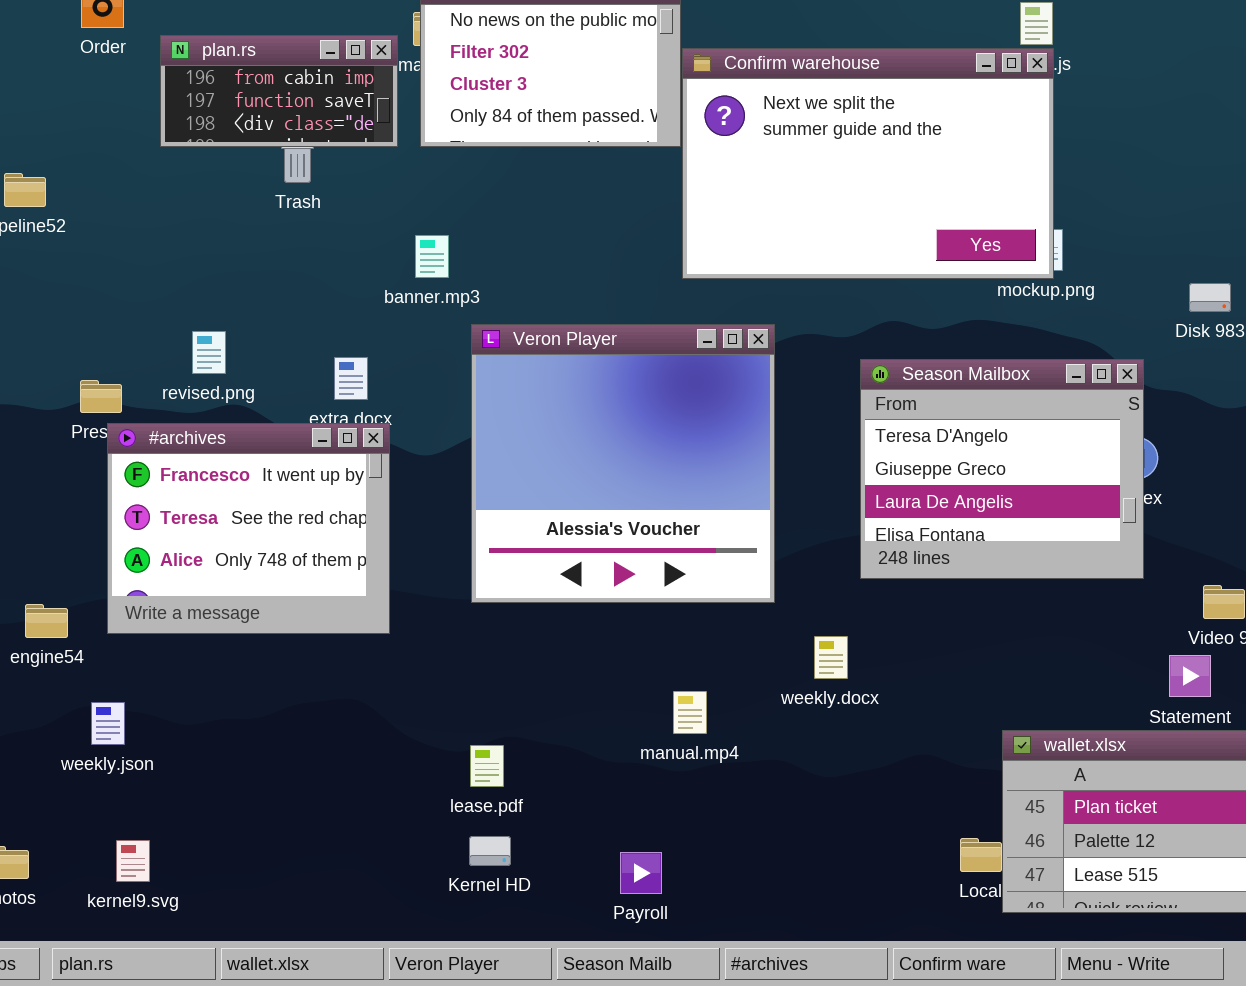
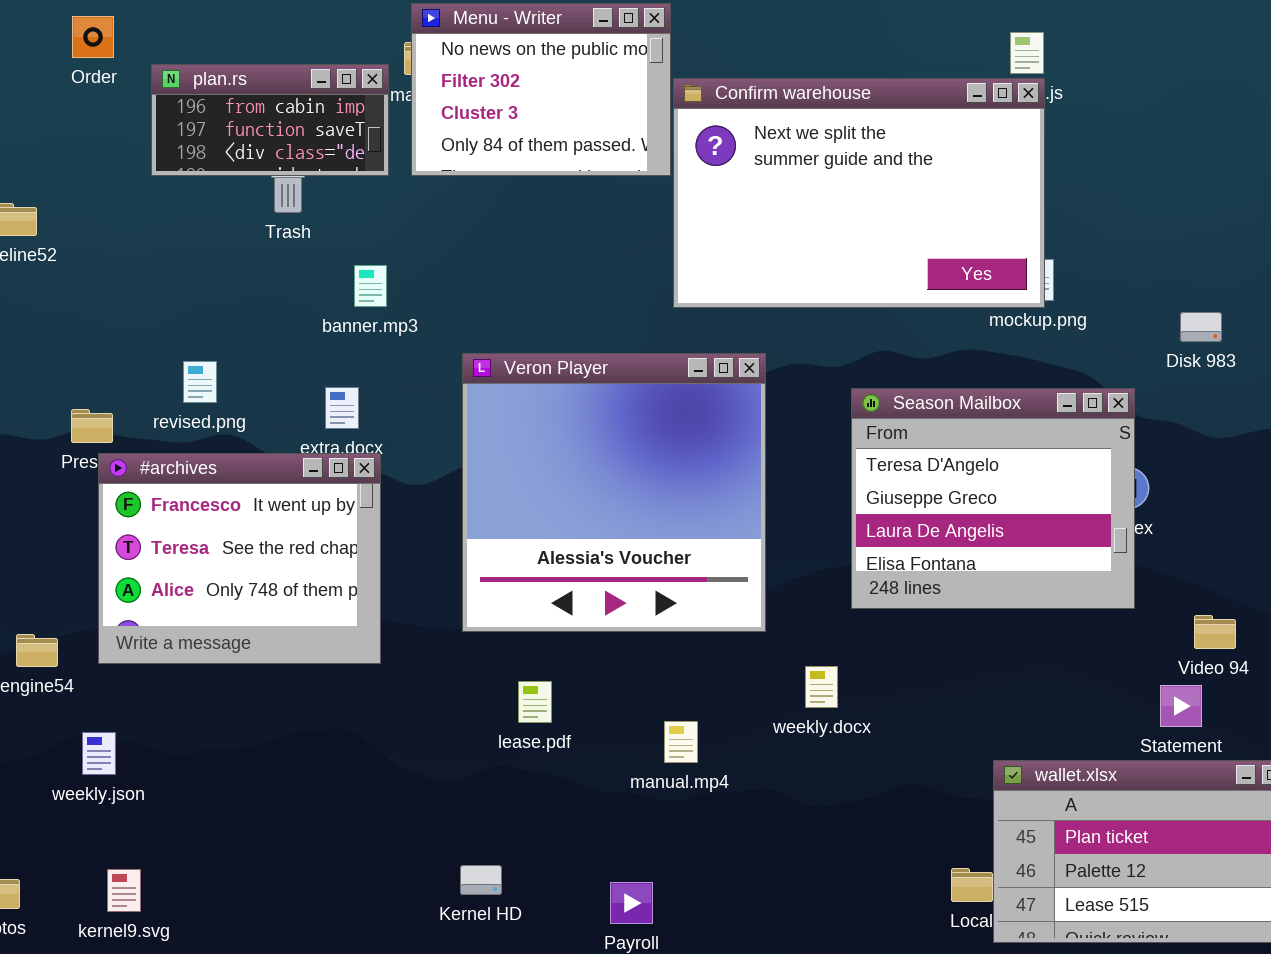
banner.mp3: [415,235,449,278] -> [354,265,387,307], moved
lease.pdf: [470,745,504,787] -> [518,681,552,723], moved

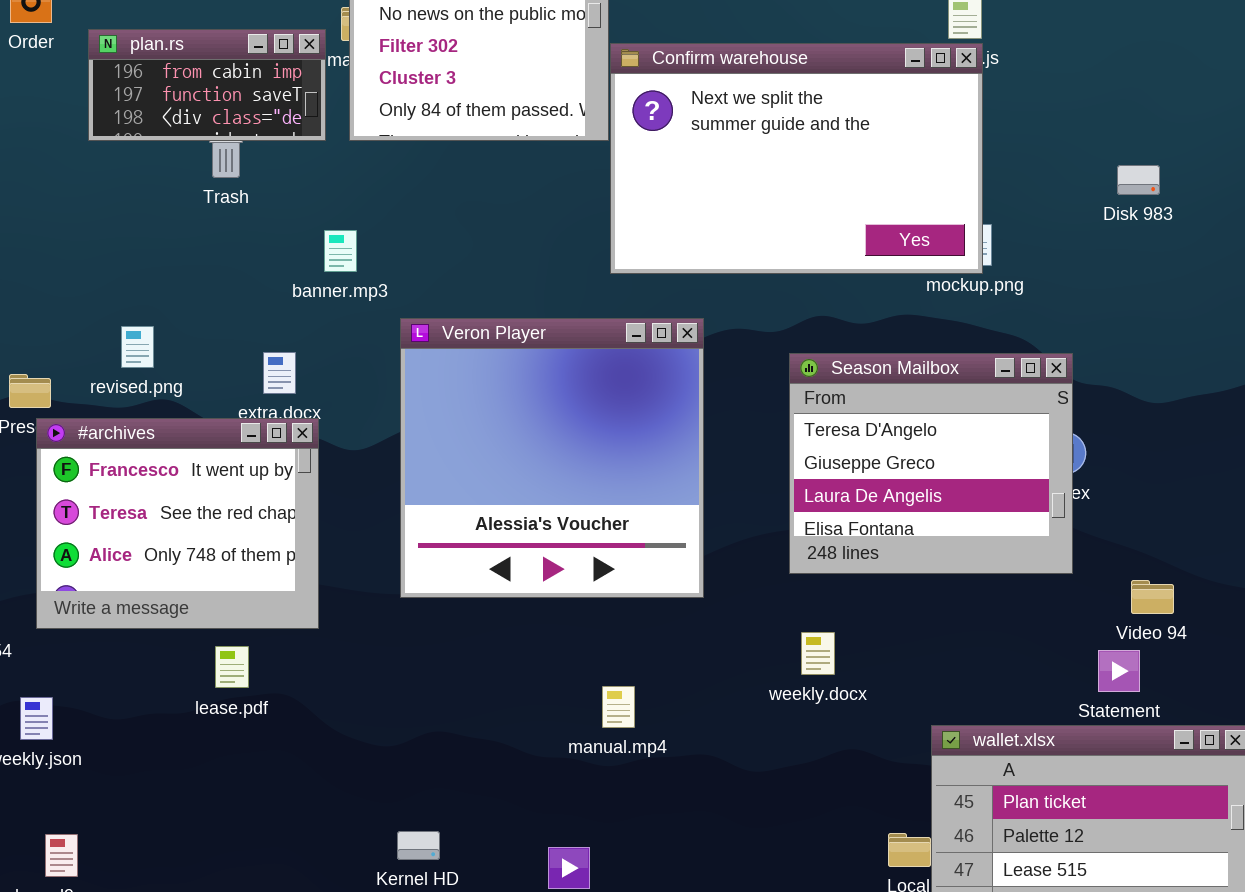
banner.mp3: [354,265,387,307] -> [324,230,357,272], moved
Disk 983: [1180,312,1222,342] -> [1117,165,1160,195], moved
weekly.docx: [805,666,838,708] -> [801,632,835,675], moved
lease.pdf: [518,681,552,723] -> [215,646,249,688], moved

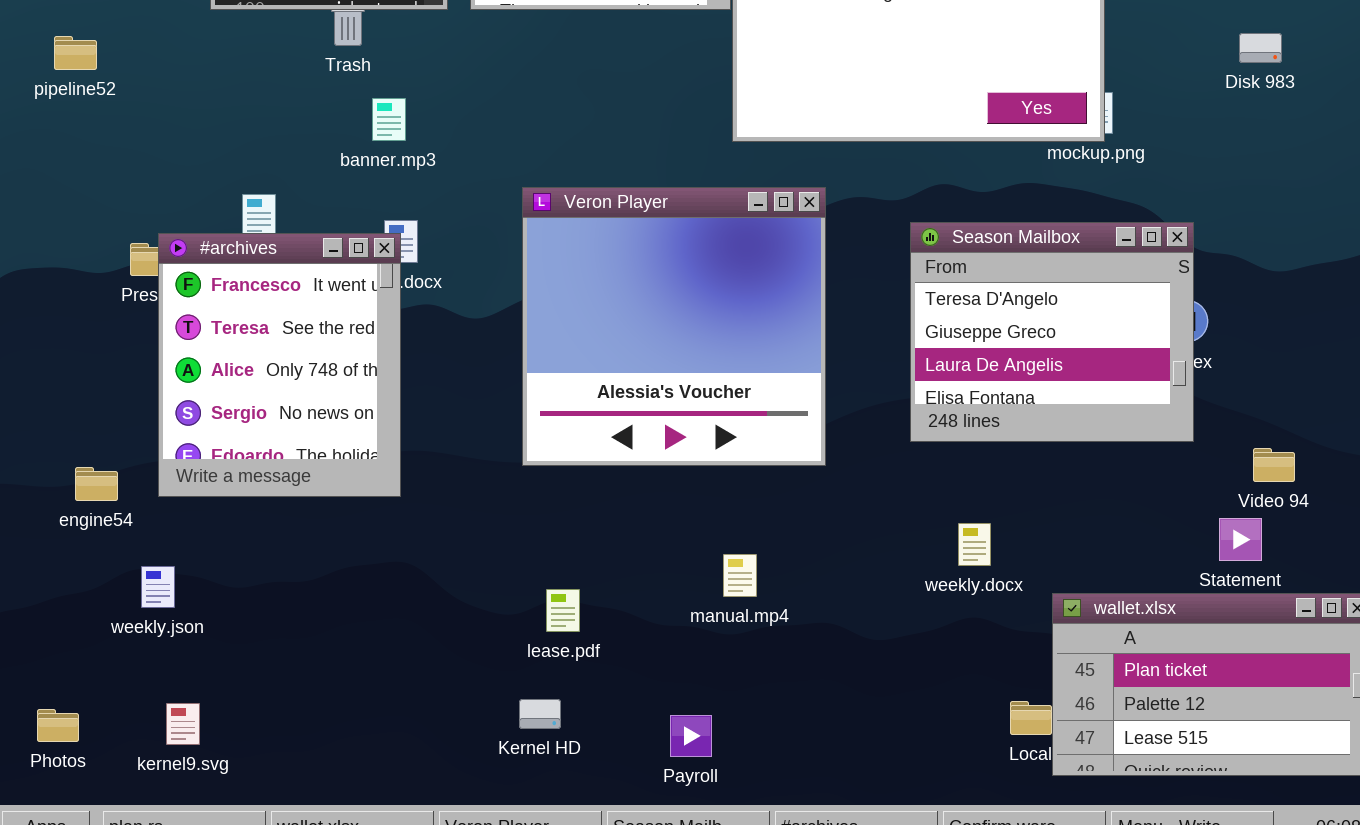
banner.mp3: [324,230,357,272] -> [372,98,406,141], moved
#archives: [36,418,319,629] -> [158,233,401,497], resized
weekly.docx: [801,632,835,675] -> [958,523,991,566], moved
lease.pdf: [215,646,249,688] -> [546,589,580,632], moved

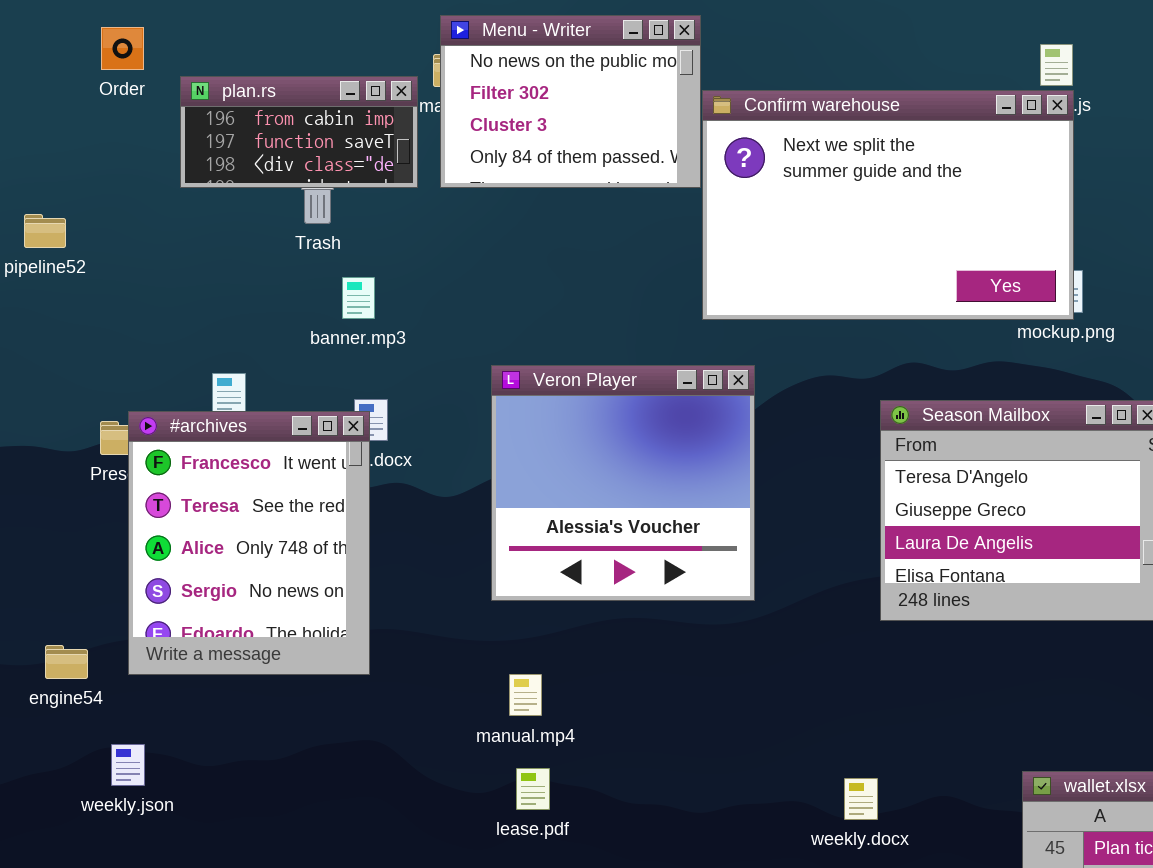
Veron Player: [522,187,826,466] -> [491,365,755,601], resized
weekly.docx: [958,523,991,566] -> [844,778,878,820], moved
manual.mp4: [723,554,757,597] -> [509,674,542,716], moved

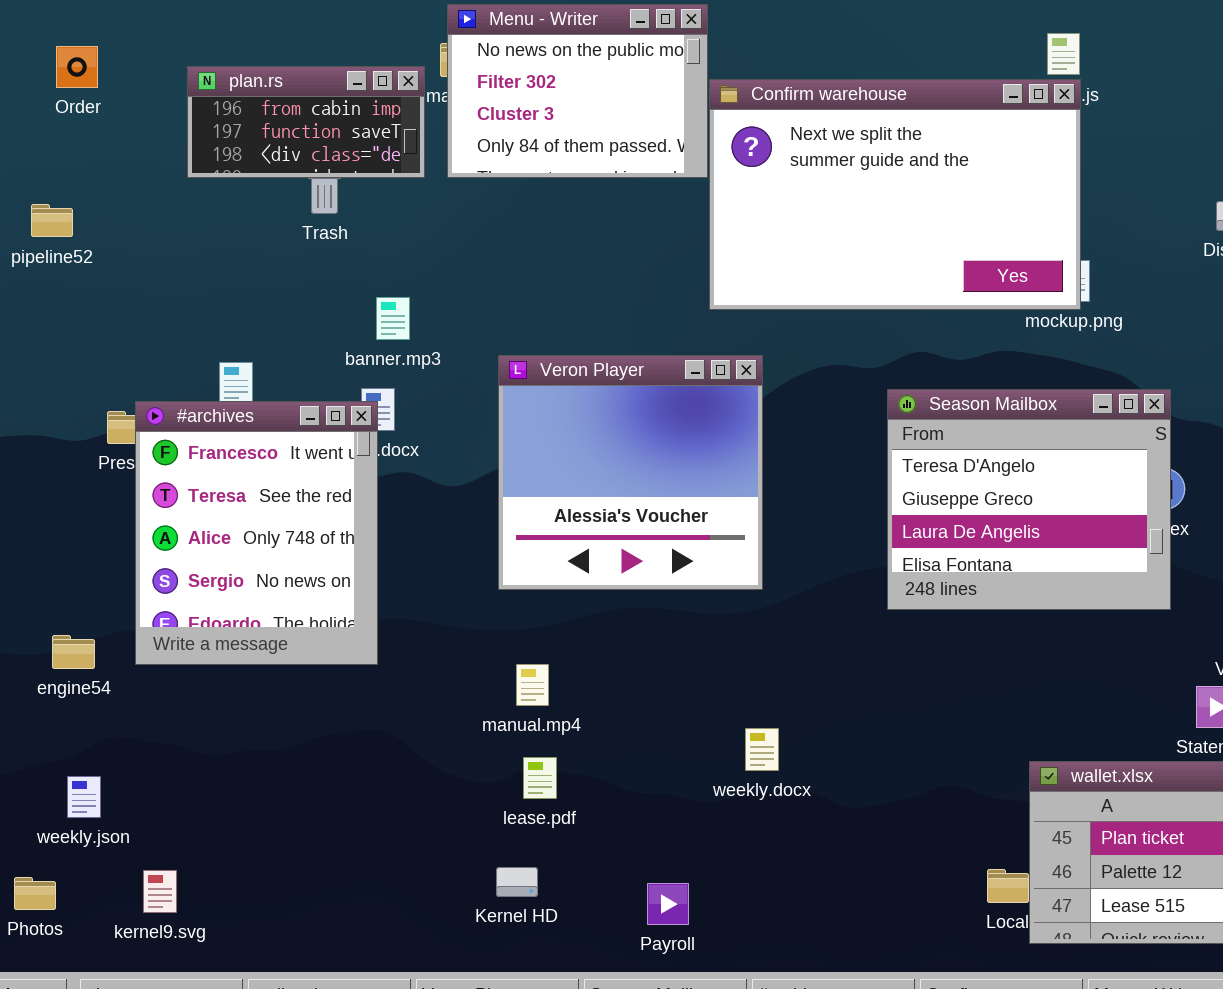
Order: [101,27,144,70] -> [56,46,98,88], moved
banner.mp3: [342,277,375,319] -> [376,297,410,340], moved
weekly.json: [111,744,145,786] -> [67,776,101,818], moved
weekly.docx: [844,778,878,820] -> [745,728,779,771], moved

